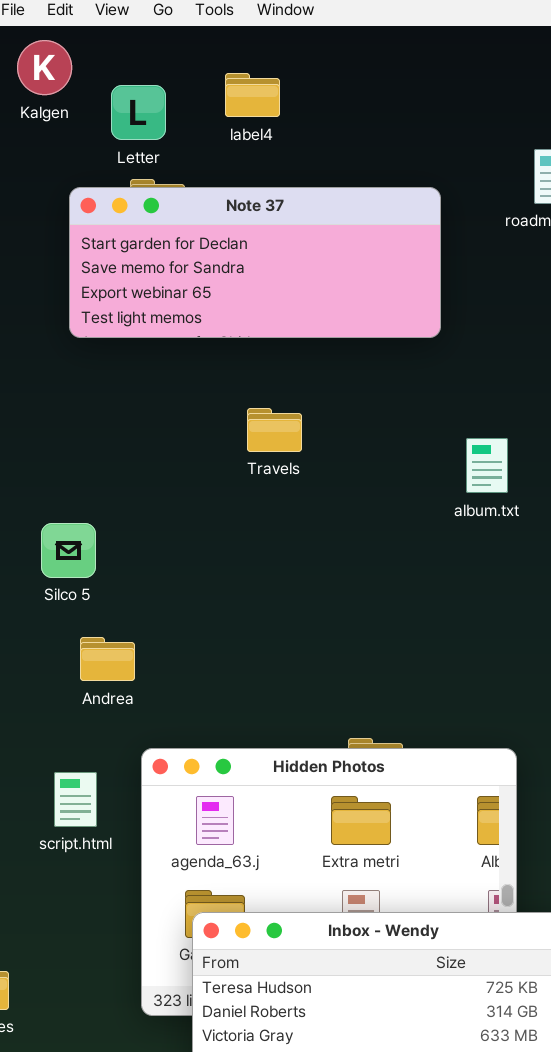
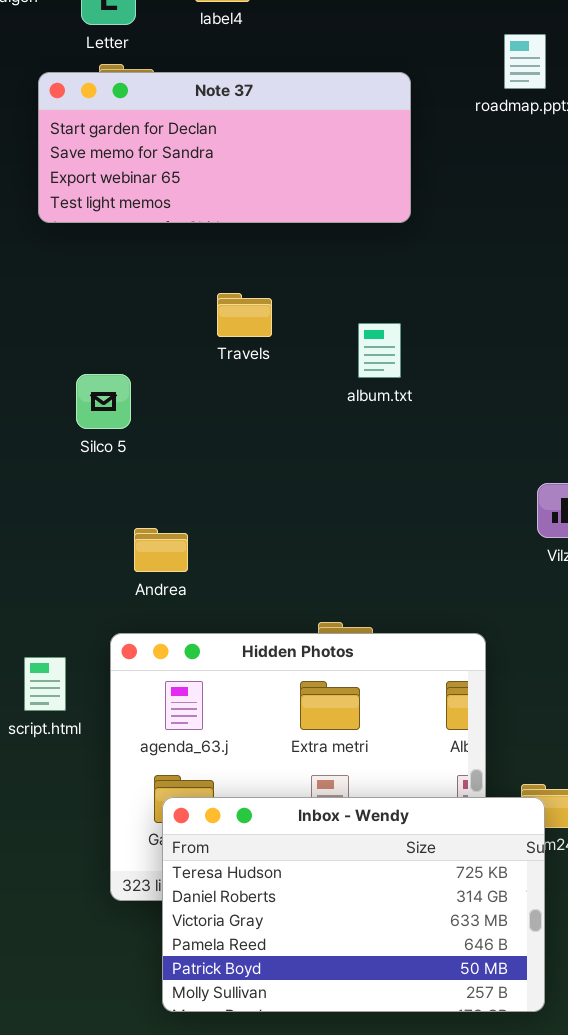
album.txt: [466,438,508,493] -> [358,323,401,378], moved
Silco 5: [41,523,96,578] -> [76,374,131,429], moved
Andrea: [80,637,135,681] -> [134,528,188,572], moved

